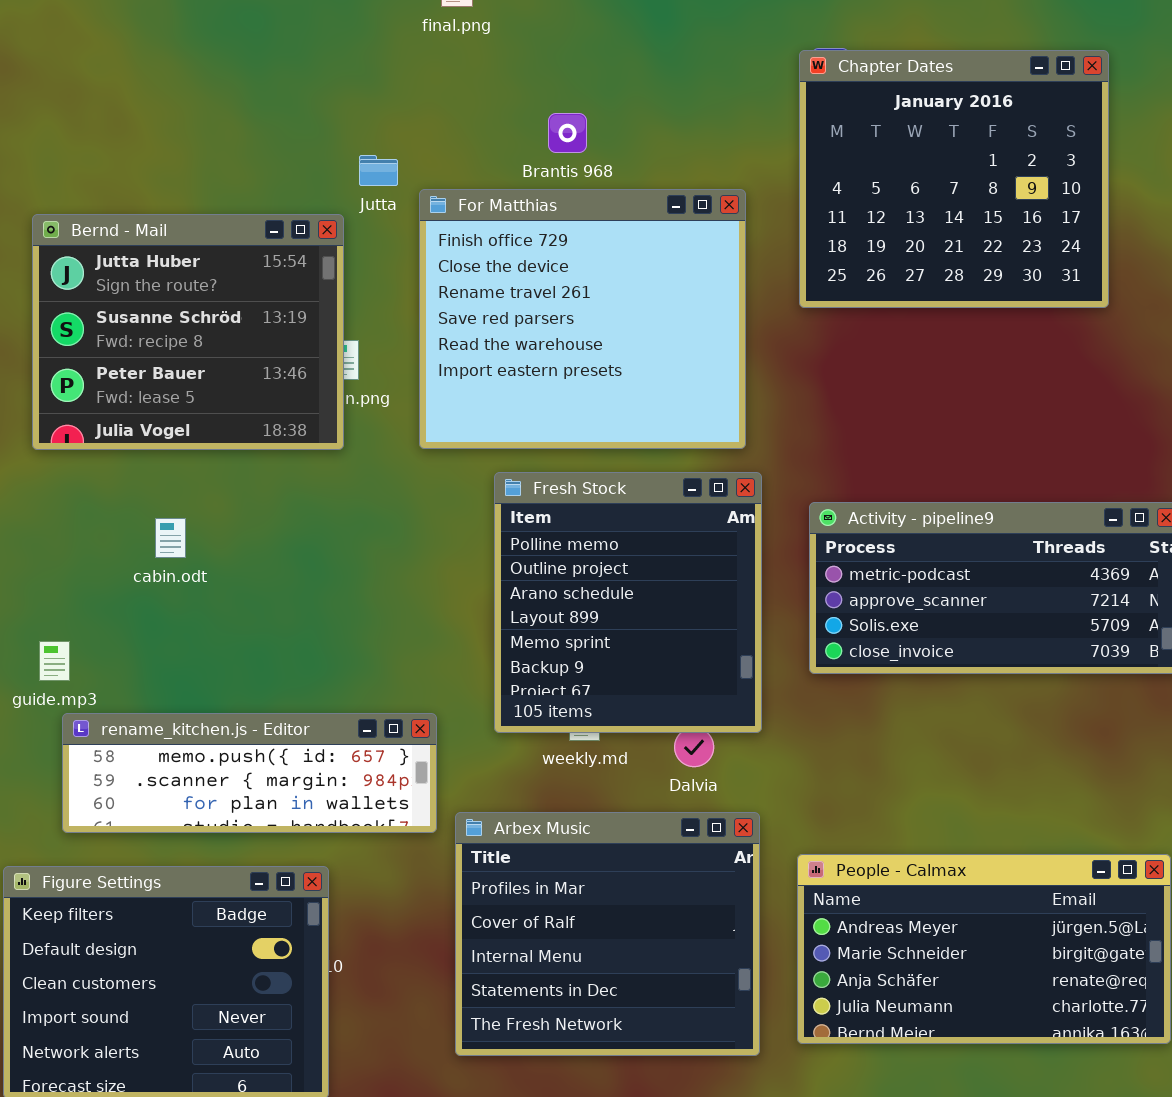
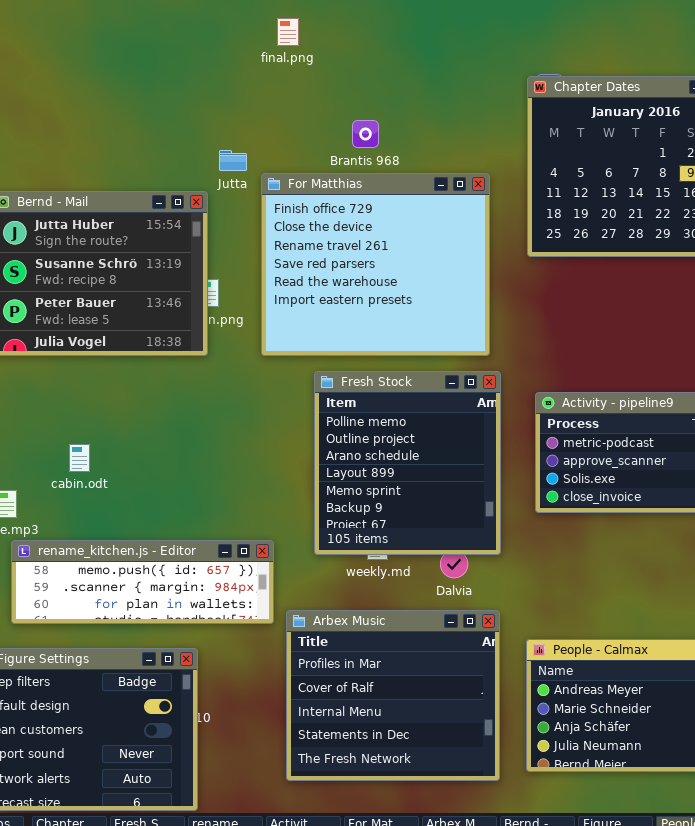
cabin.odt: [155,518,186,558] -> [69,444,90,472], moved

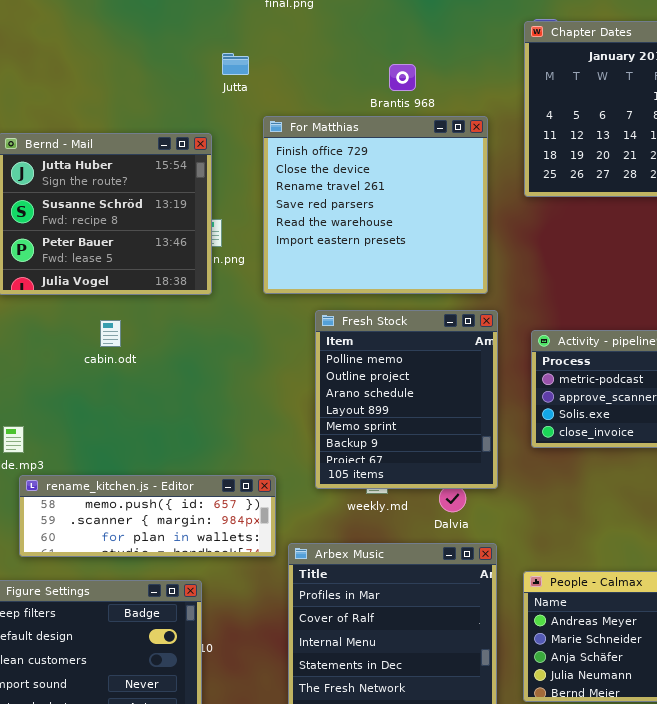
Brantis 968: [352,120,379,148] -> [389,64,416,91], moved
Jutta: [219,150,247,171] -> [222,53,249,75], moved
cabin.odt: [69,444,90,472] -> [100,320,121,347], moved

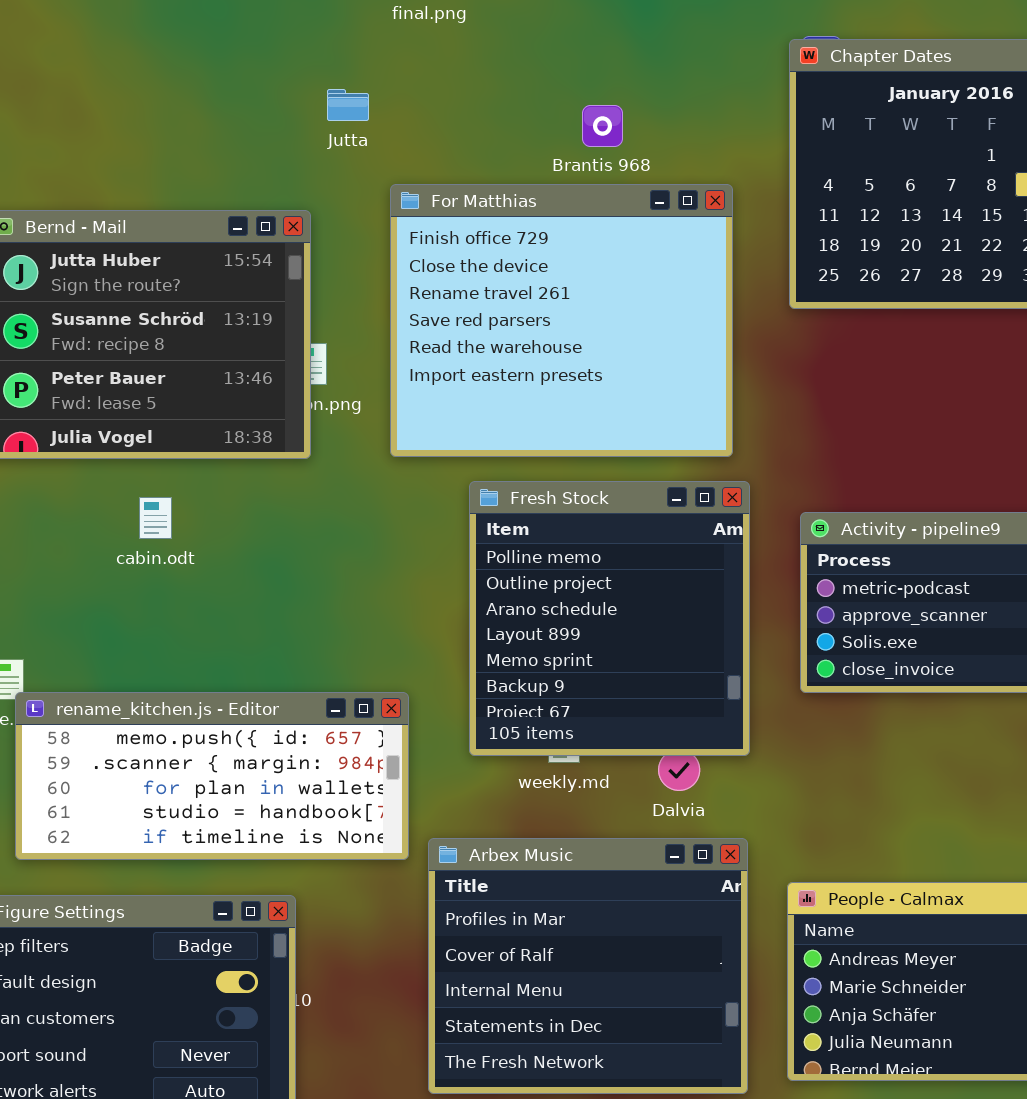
rename_kitchen.js - Editor: [19,475,276,557] -> [15,692,409,860], resized

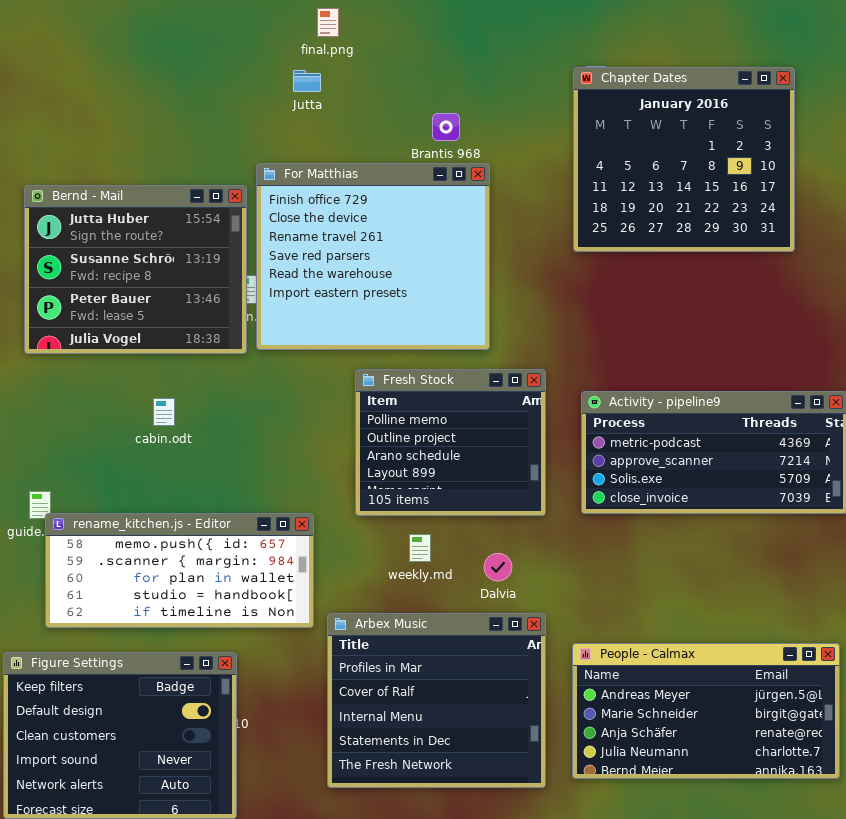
Jutta: [327,89,369,121] -> [293,70,321,92], moved
For Matthias: [390,184,733,457] -> [256,163,490,350], moved
Fresh Stock: [469,481,750,756] -> [355,369,546,516], resized
cabin.odt: [139,497,172,539] -> [153,398,175,426], moved

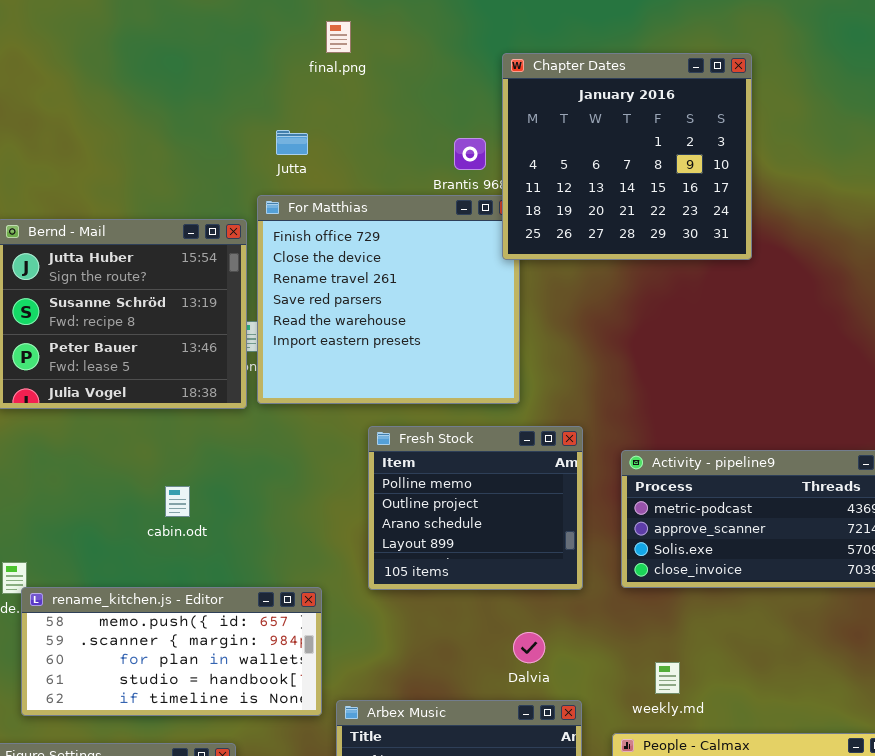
Chapter Dates: [573,67,795,252] -> [502,53,752,260], moved
Jutta: [293,70,321,92] -> [276,130,308,155], moved
cabin.odt: [153,398,175,426] -> [165,486,190,517], moved
weekly.md: [409,534,431,562] -> [655,662,680,694], moved

